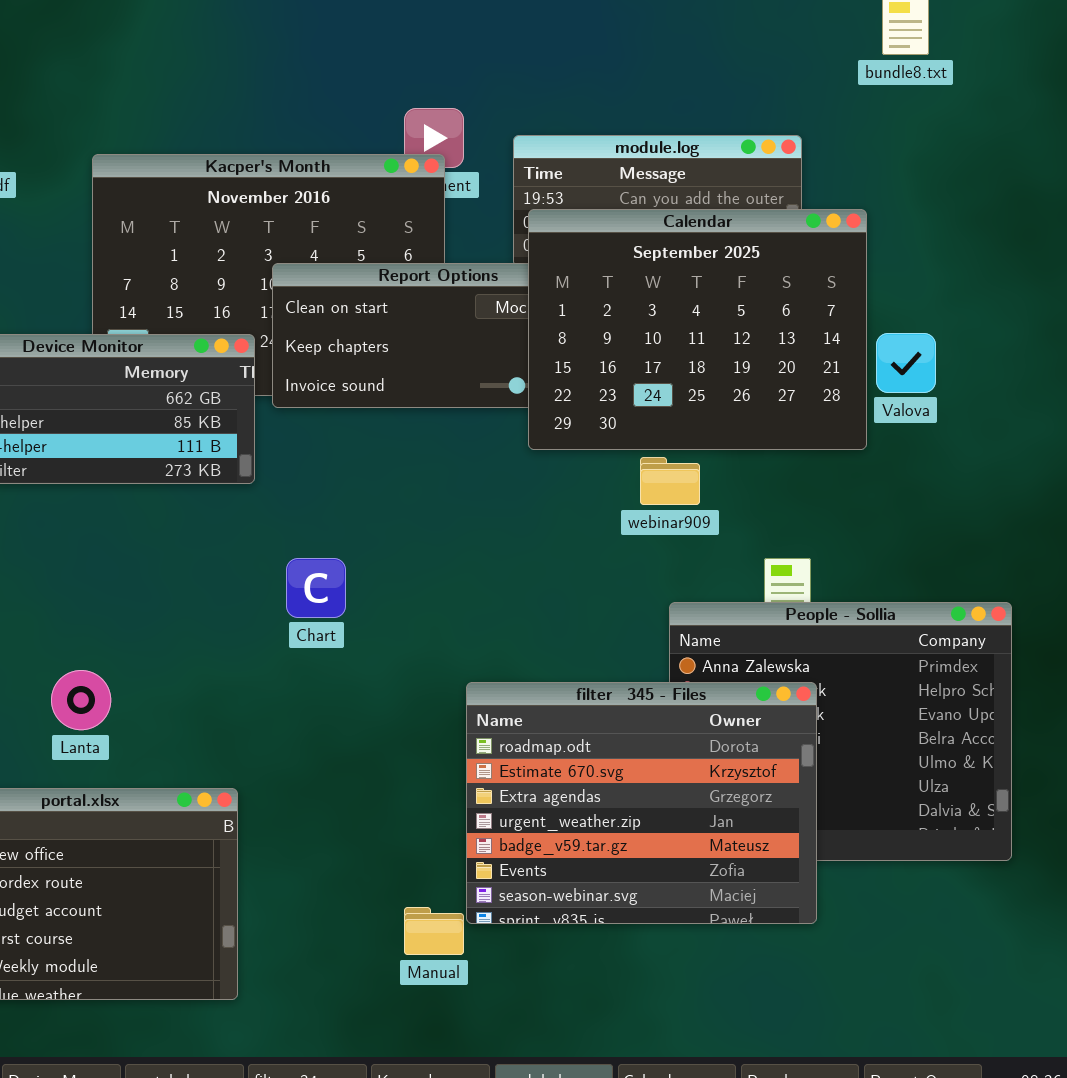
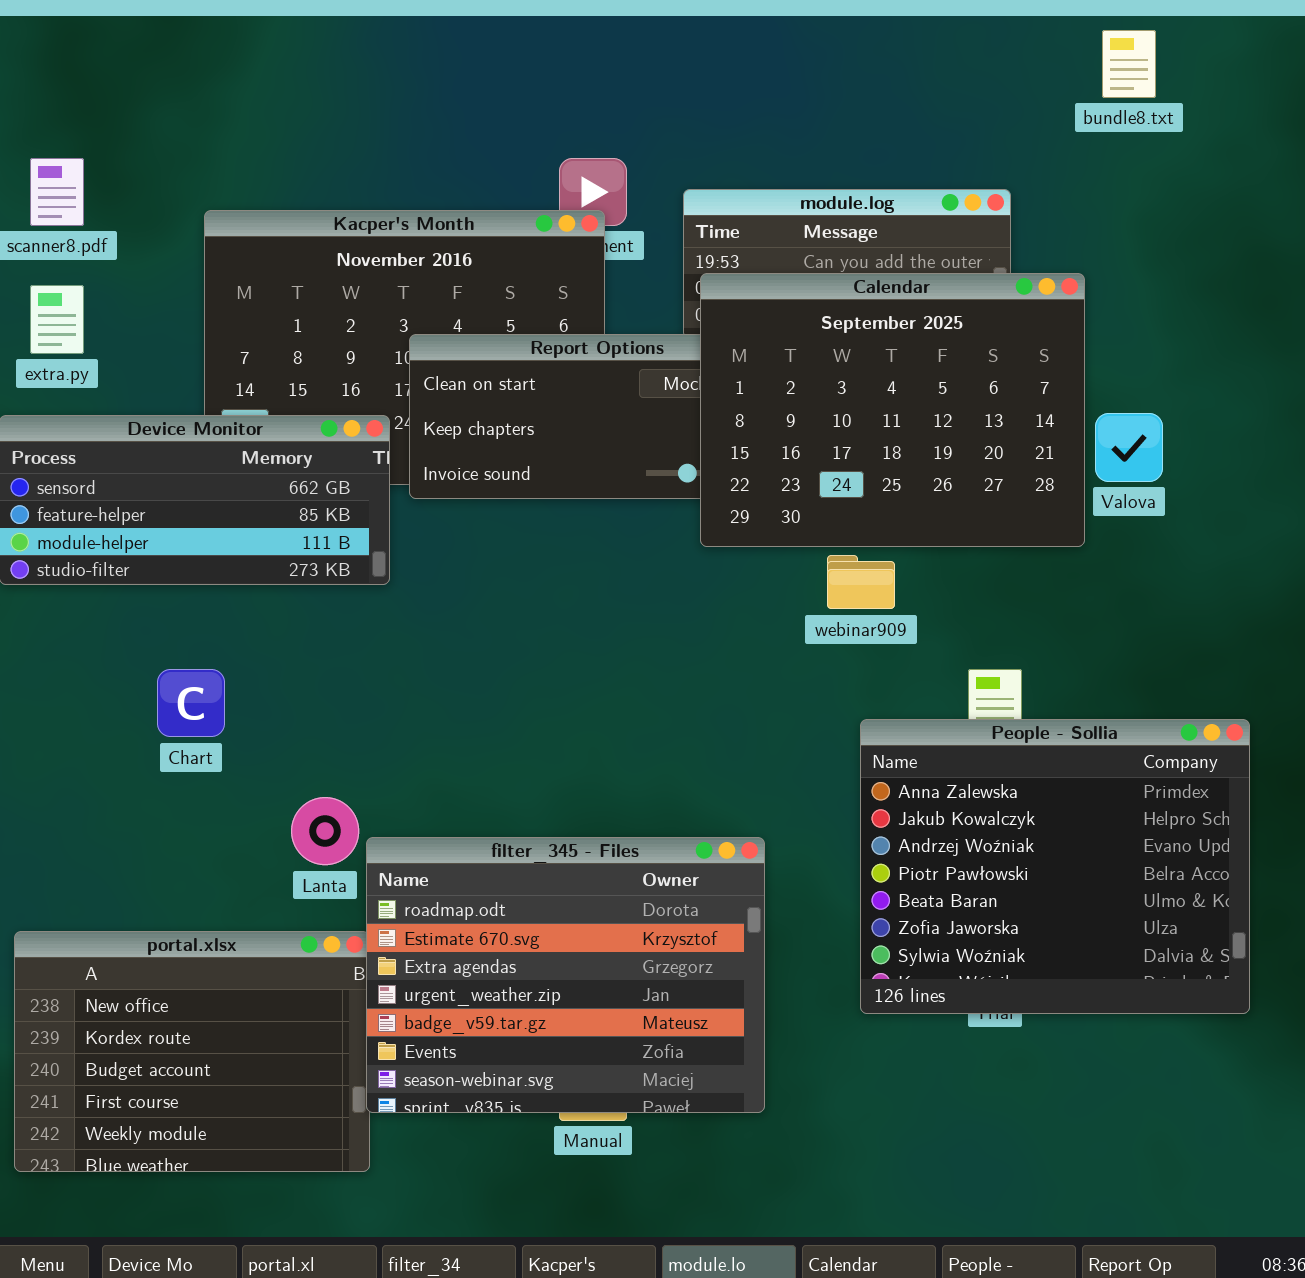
Chart: [286,558,346,618] -> [157,669,225,737], moved
Lanta: [51,670,111,730] -> [291,797,359,865], moved
filter_345 - Files: [466,682,817,924] -> [366,837,765,1113], moved

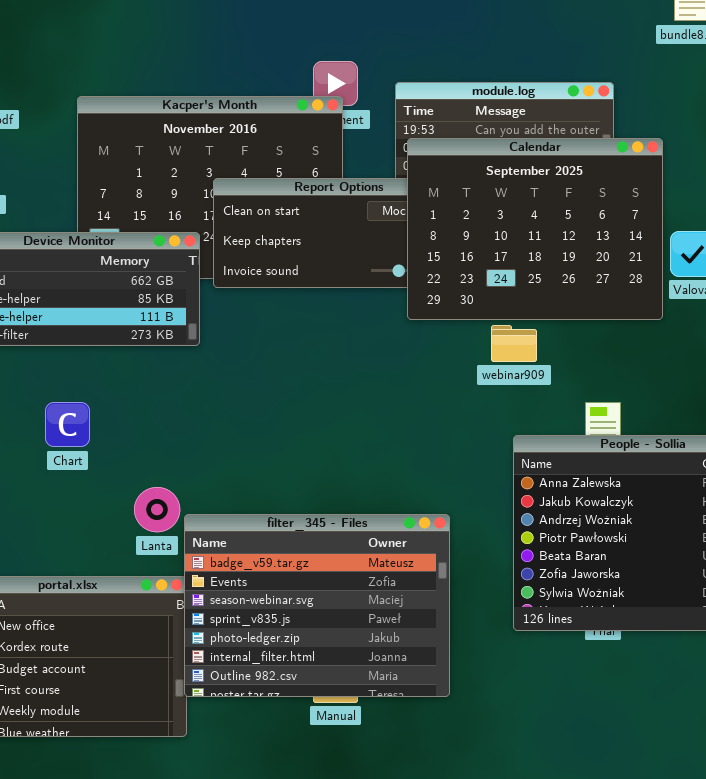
filter_345 - Files: [366,837,765,1113] -> [184,514,450,697], scrolled down 4 rows

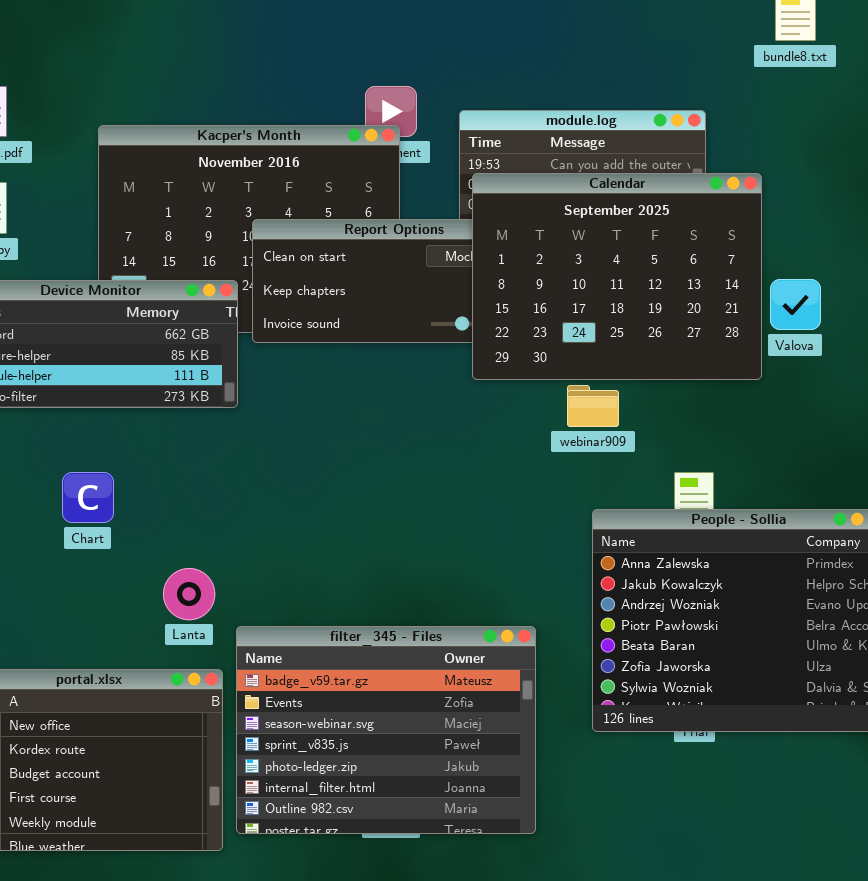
filter_345 - Files: [184,514,450,697] -> [236,626,536,834], moved

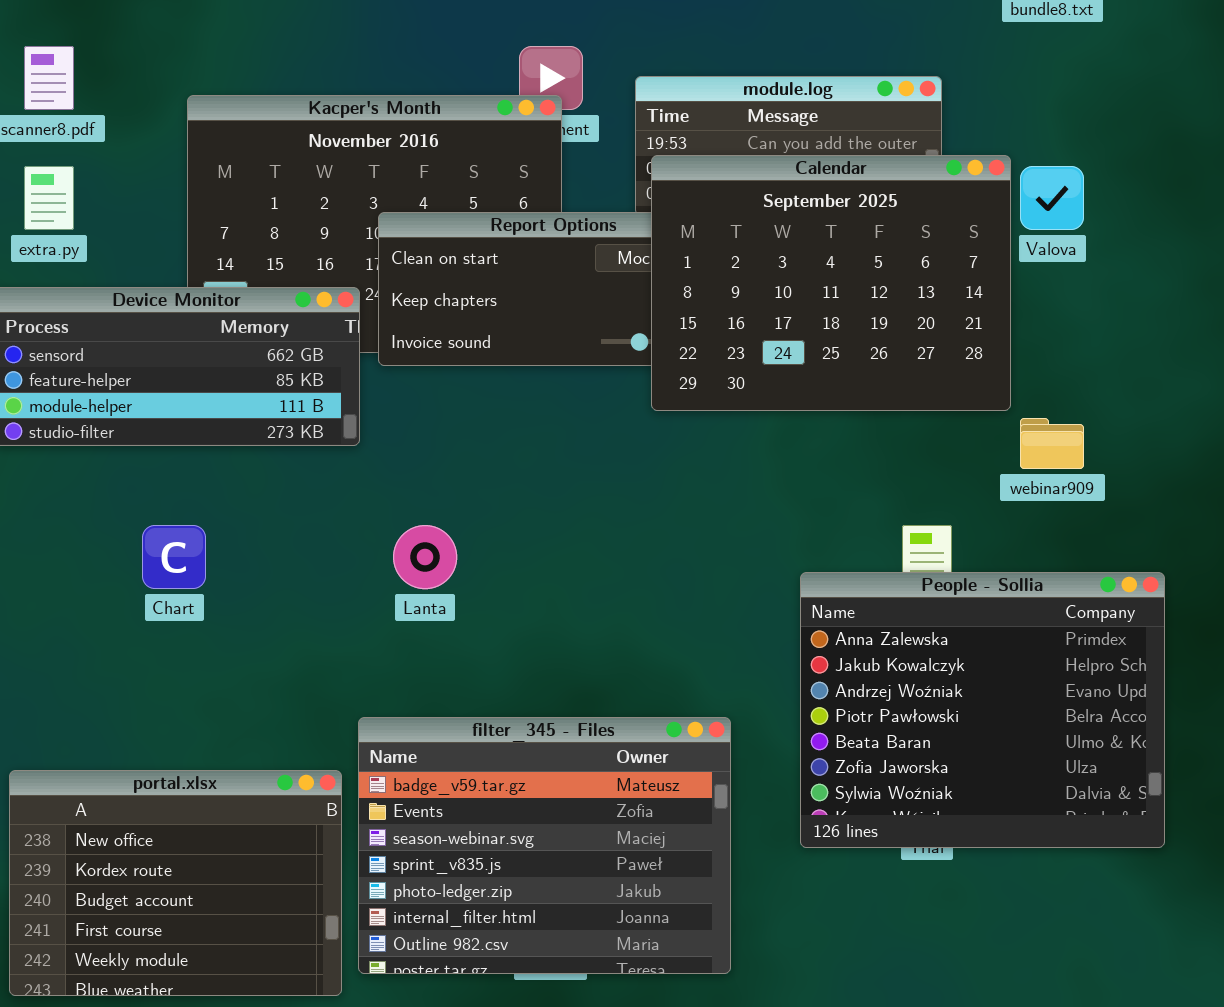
Valova: [770,279,821,330] -> [1020,166,1084,230], moved
webinar909: [567,385,619,427] -> [1020,418,1084,469], moved
Lanta: [163,568,215,620] -> [393,525,457,589], moved

